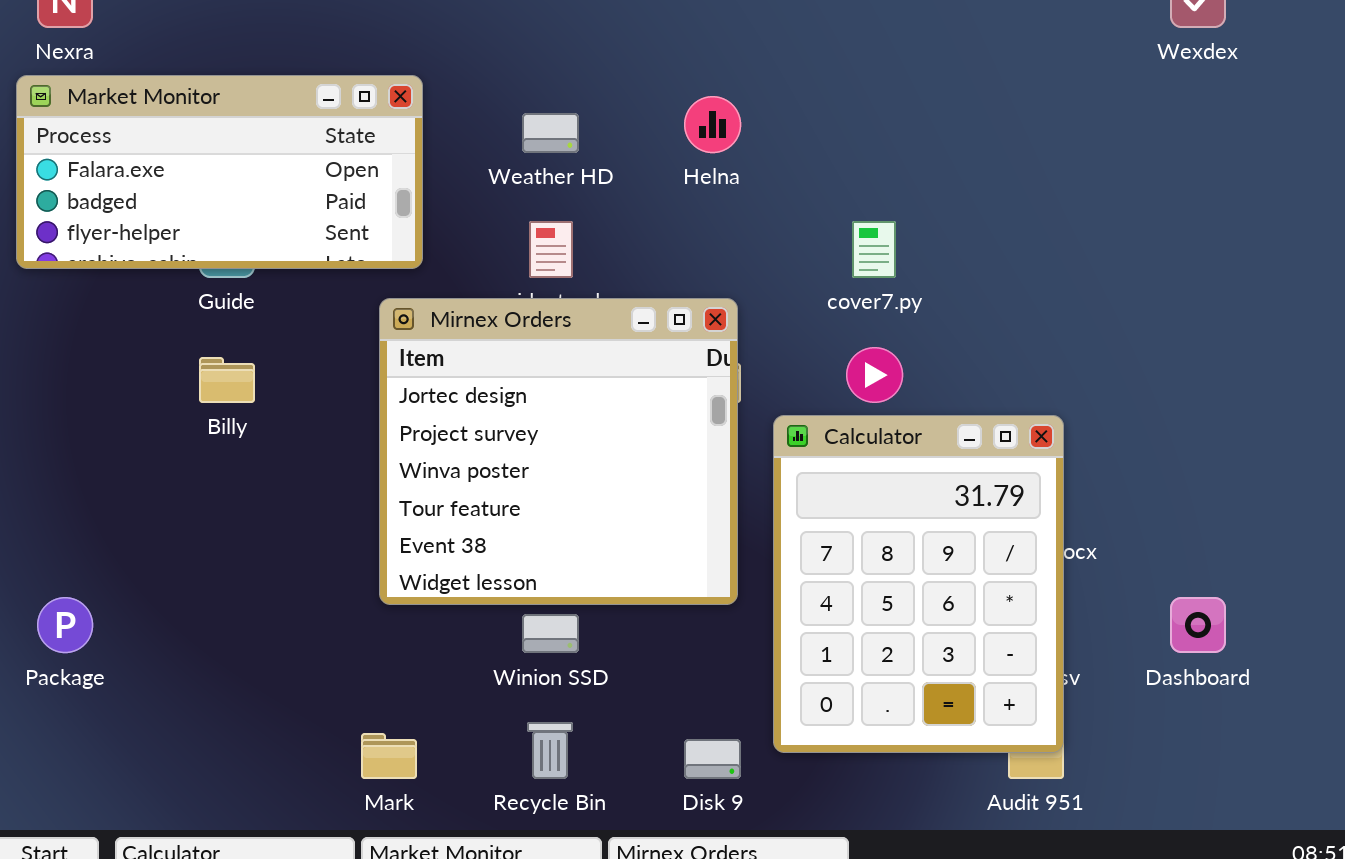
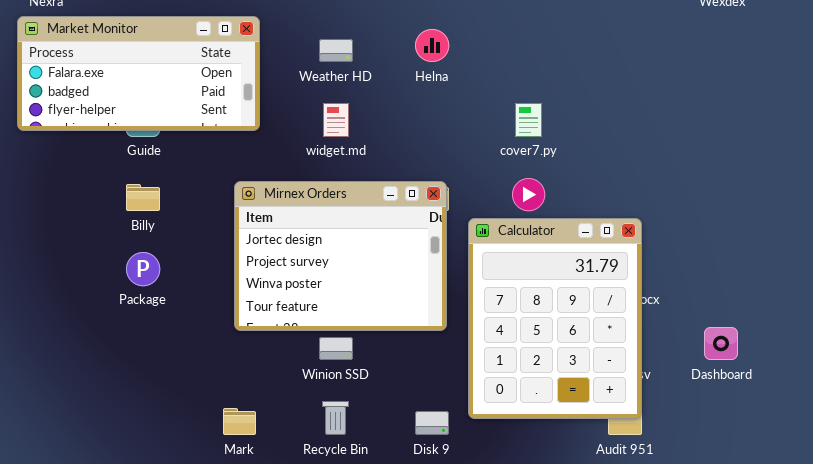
Mirnex Orders: [379,298,738,605] -> [234,181,447,331], resized
Package: [37,597,93,653] -> [126,252,160,286], moved

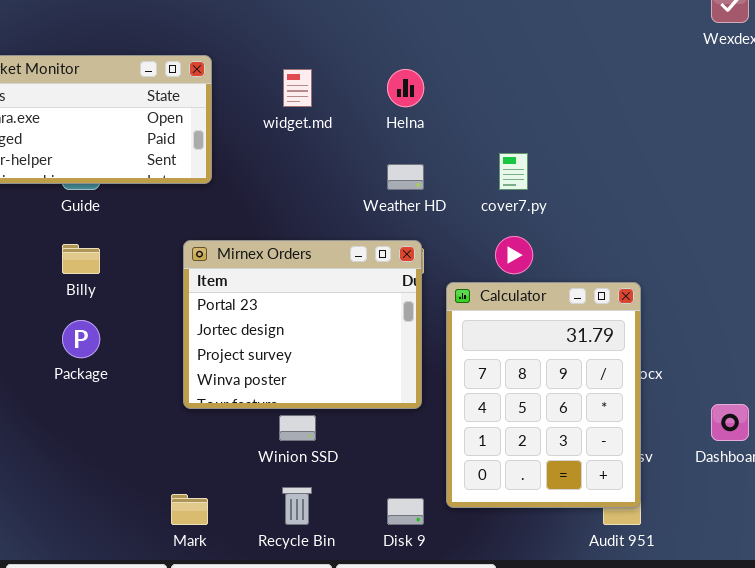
Weather HD: [319,39,353,62] -> [387,164,424,190], moved
widget.md: [323,103,349,137] -> [283,69,312,107], moved
Mirnex Orders: [234,181,447,331] -> [183,240,422,409], scrolled up 1 row

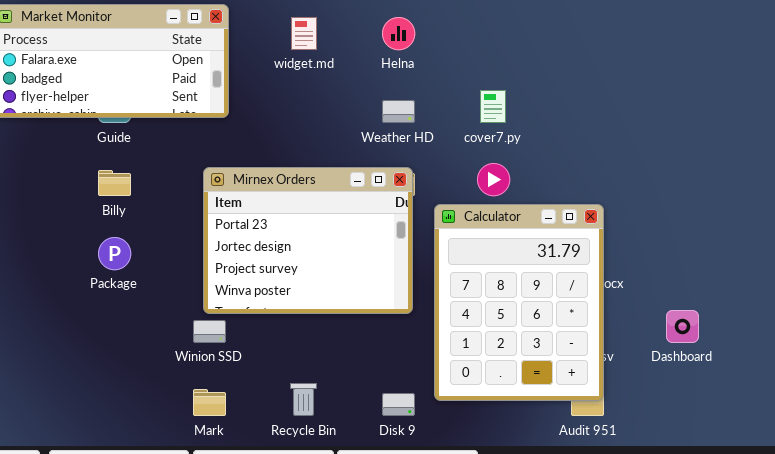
Winion SSD: [279,415,316,441] -> [193,320,226,343], moved

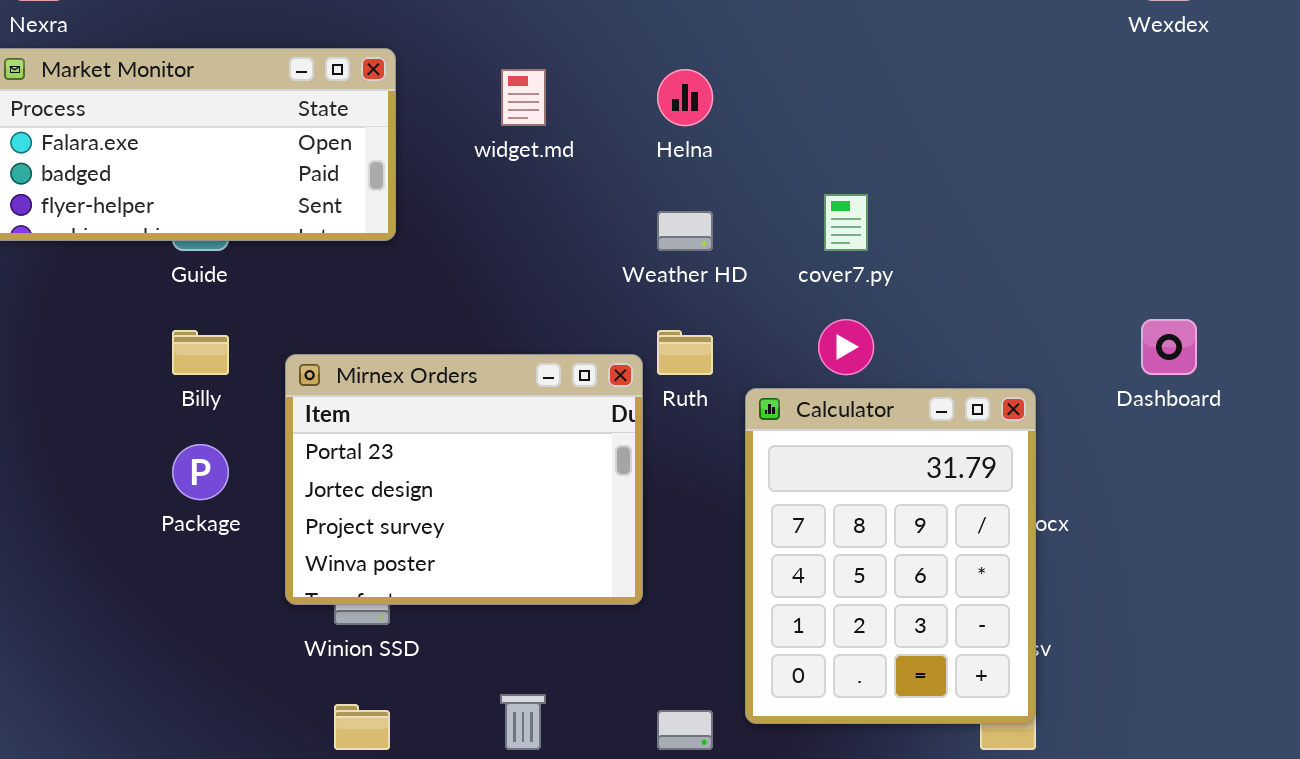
Mirnex Orders: [203,167,413,314] -> [285,354,643,605], moved
Dashboard: [666,310,699,343] -> [1141,319,1197,375], moved

